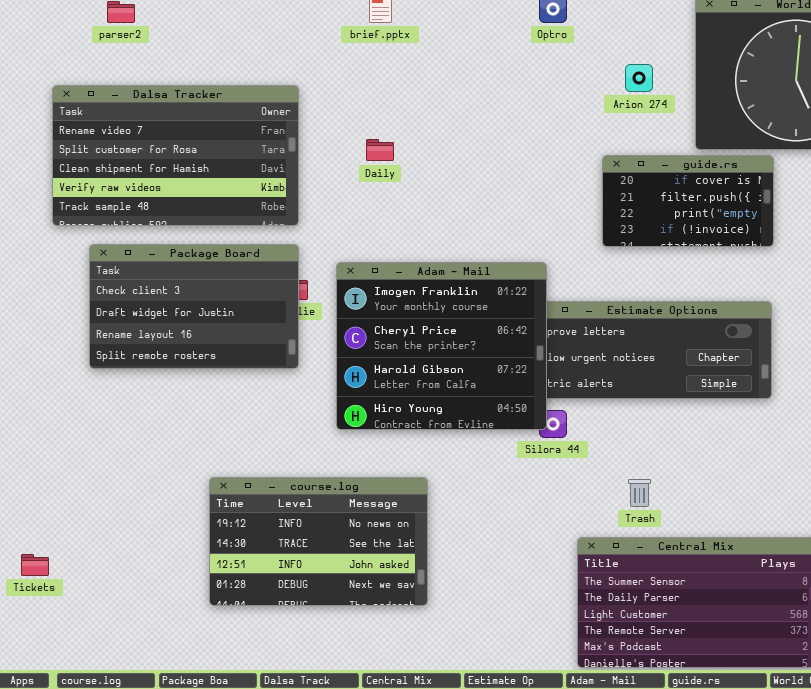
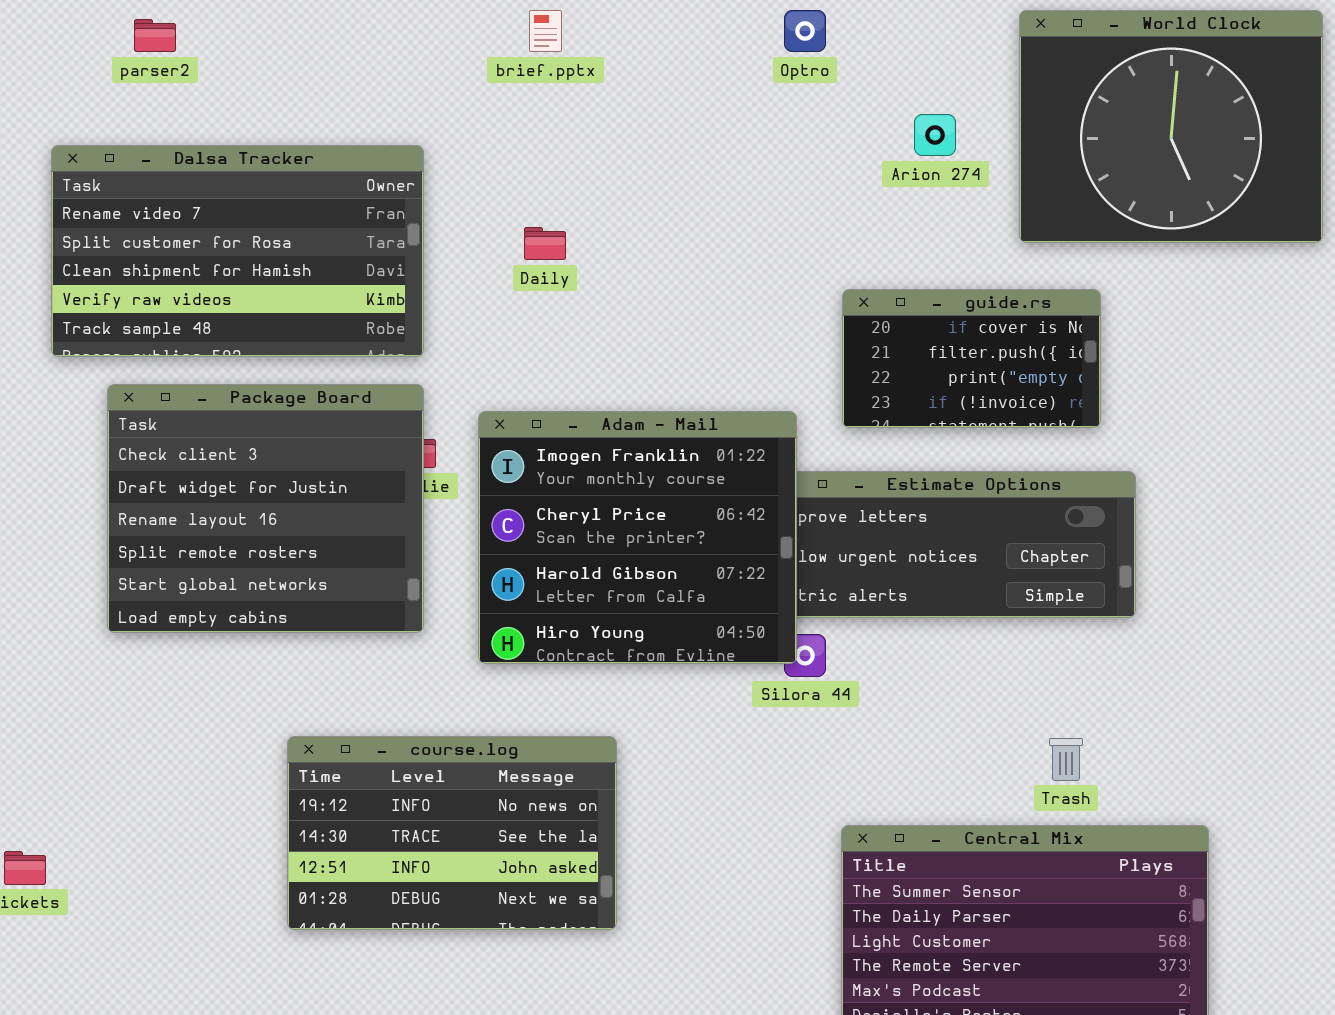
guide.rs: [602,155,774,247] -> [842,289,1101,428], moved
Package Board: [89,244,299,369] -> [107,384,424,633], resized
Trash: [628,479,651,507] -> [1049,738,1083,781], moved

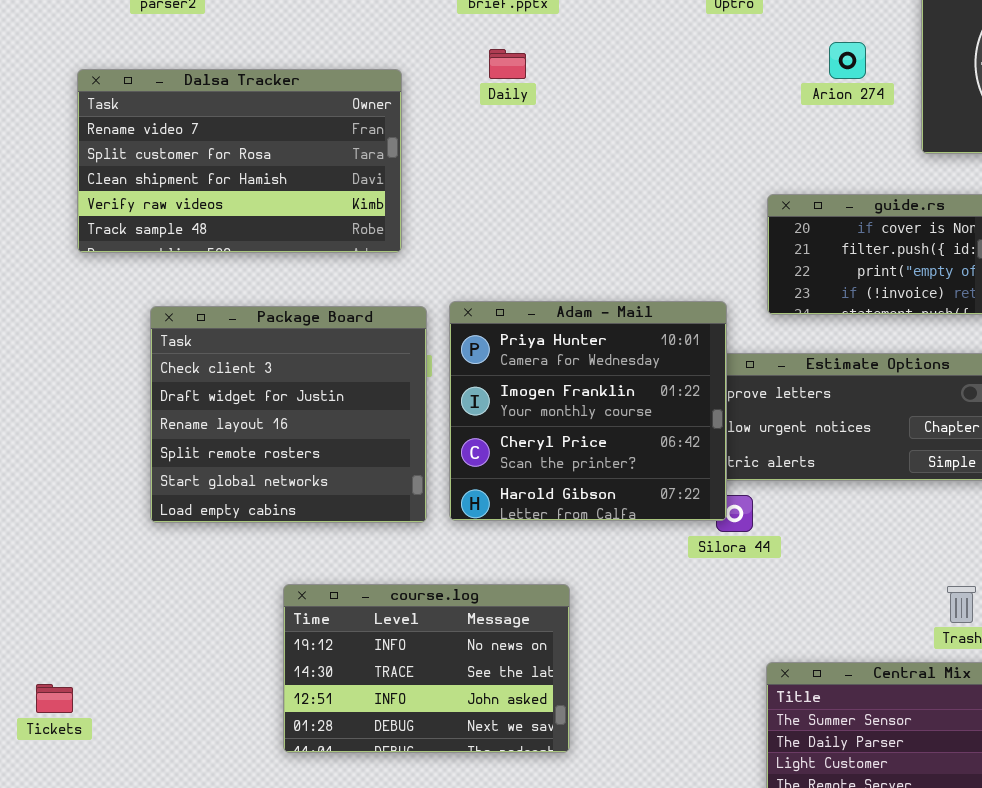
Daily: [524,227,566,260] -> [489,49,526,79], moved
Package Board: [107,384,424,633] -> [150,306,427,523], moved
Adam - Mail: [478,411,797,664] -> [449,301,727,521], scrolled up 1 row

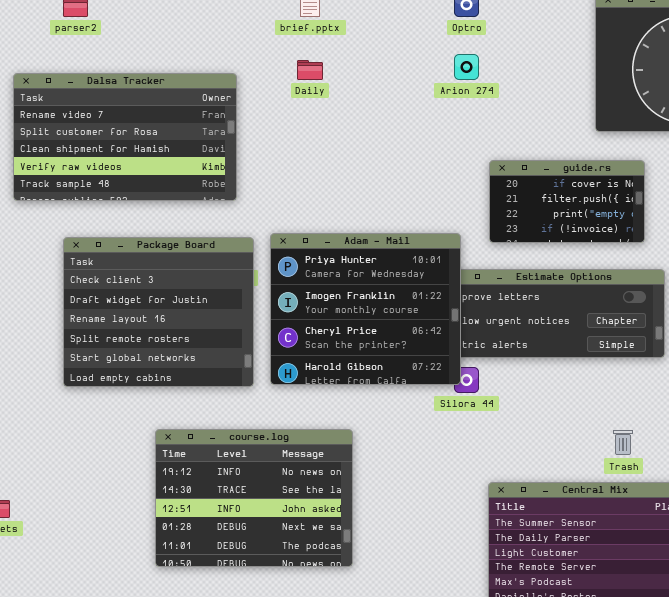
Arion 274: [829,42,866,79] -> [454,54,479,80], moved
course.log: [283,584,570,753] -> [155,429,353,567], resized

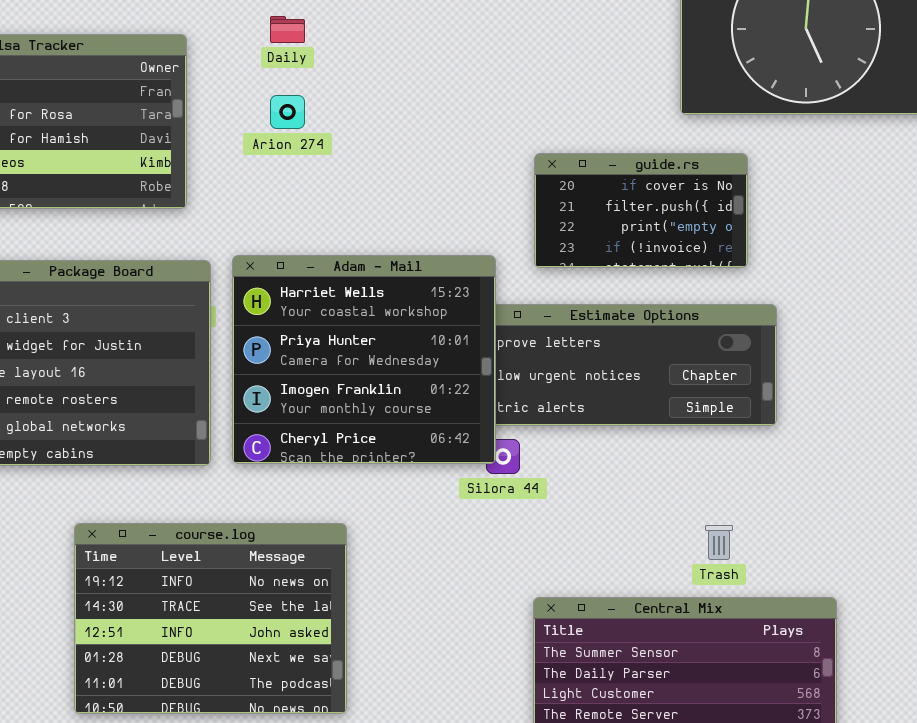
Arion 274: [454,54,479,80] -> [270,95,305,129], moved
Adam - Mail: [270,233,461,385] -> [232,255,496,464], scrolled up 1 row

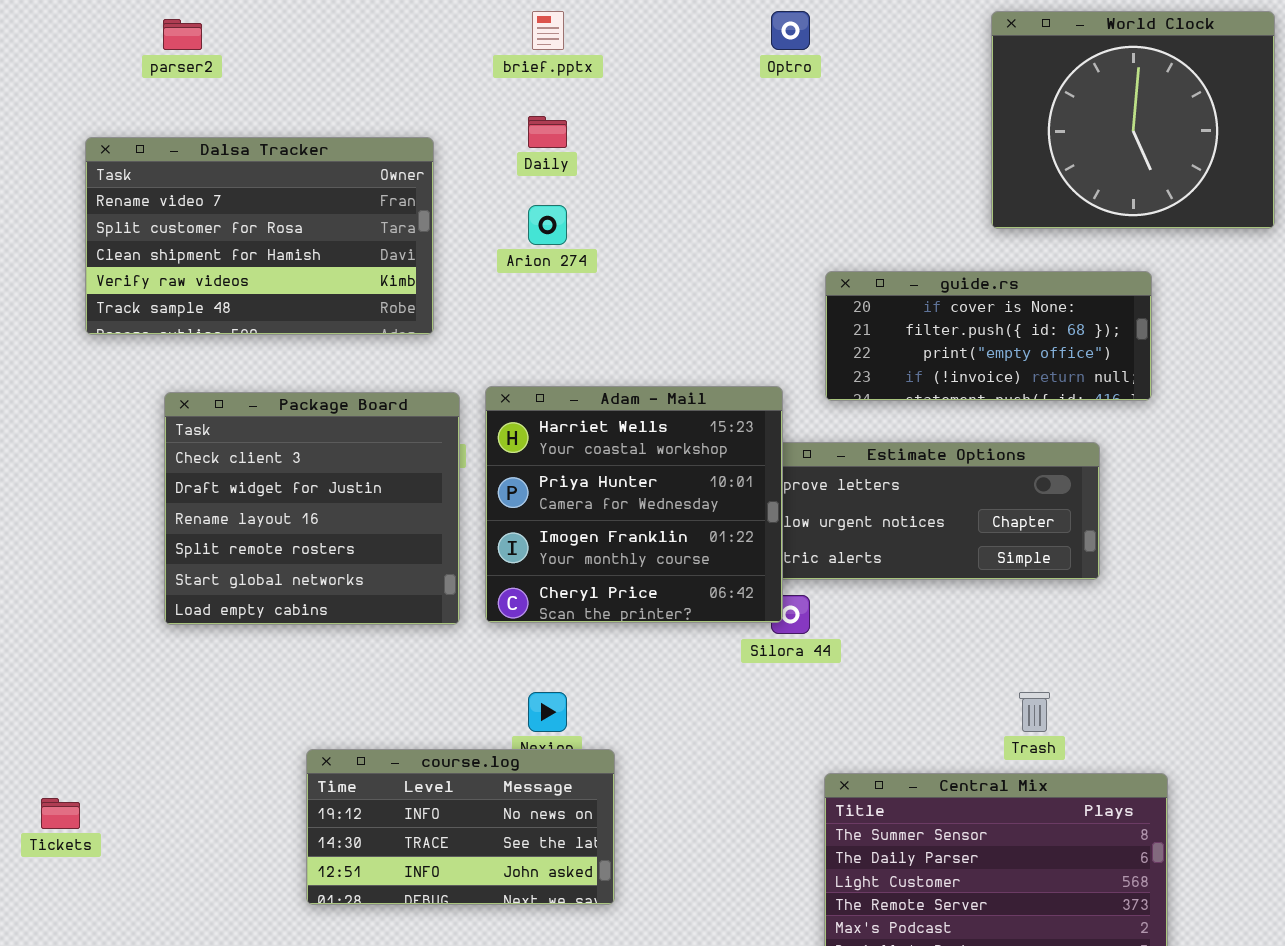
guide.rs: [534,153,748,268] -> [825,271,1152,401], resized
course.log: [74,523,347,714] -> [306,749,615,905], resized

